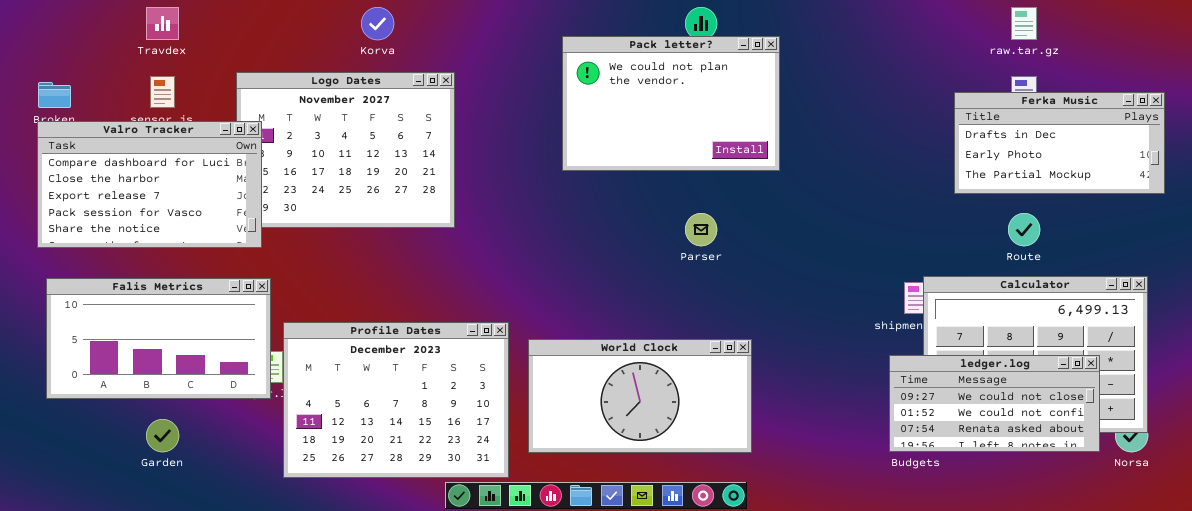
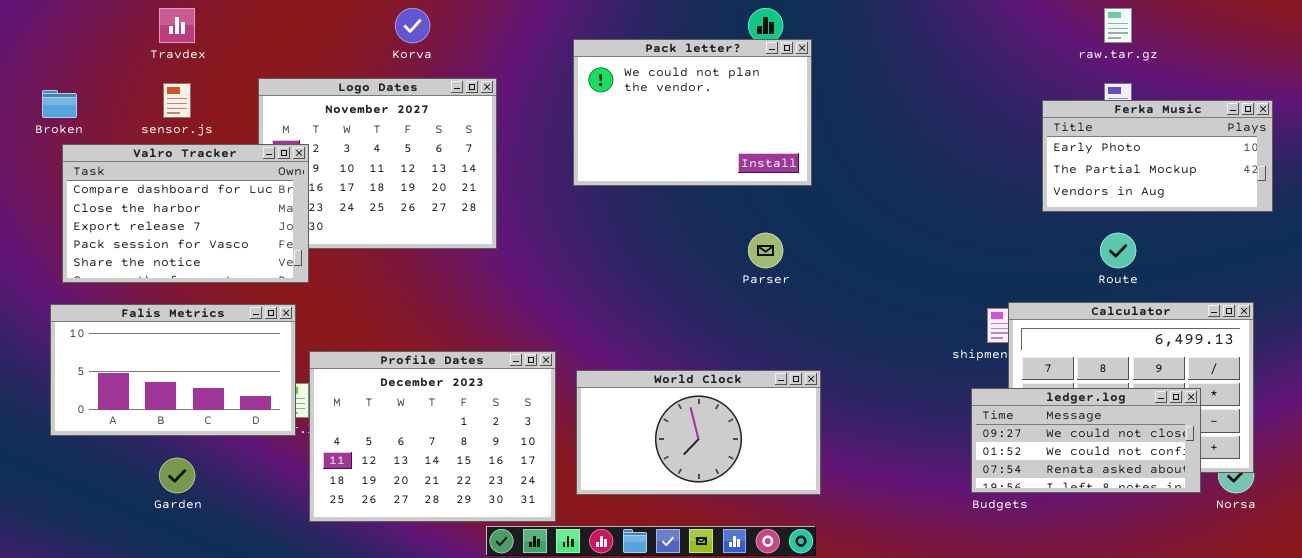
Pack letter?: [562,36,780,171] -> [573,39,812,186], moved
Ferka Music: [954,92,1165,194] -> [1042,100,1273,212], scrolled down 1 row
Valro Tracker: [37,121,262,248] -> [62,144,309,283], moved

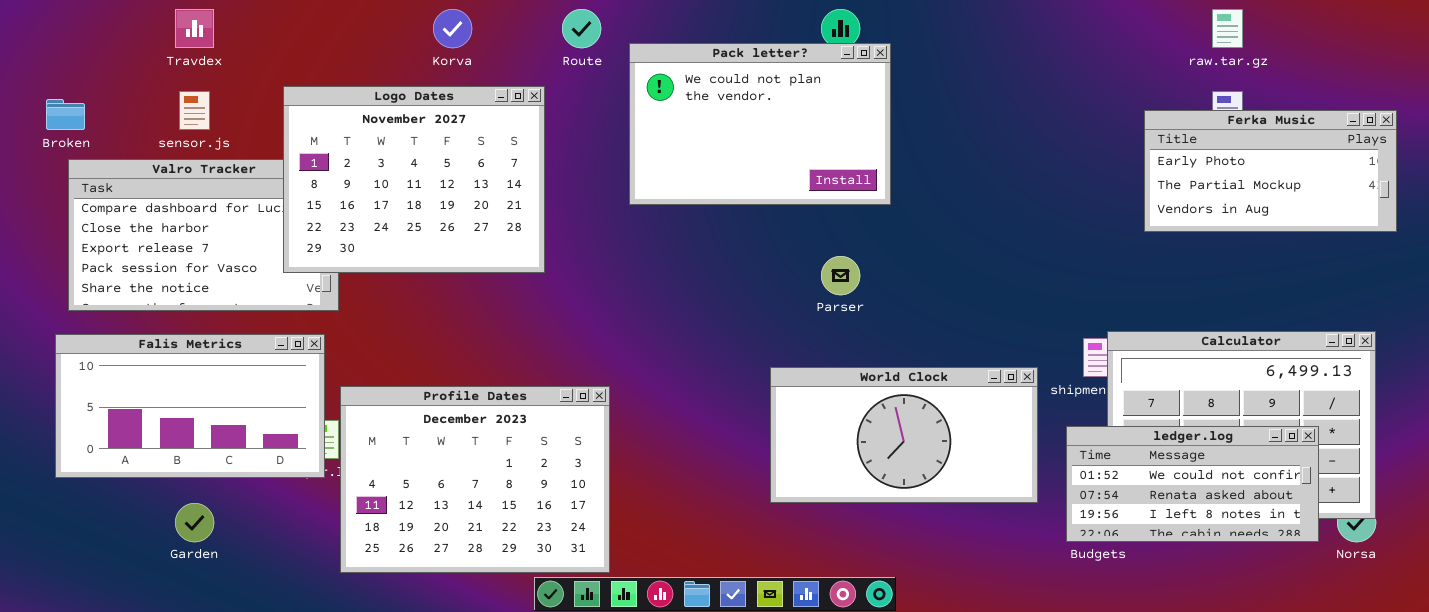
Logo Dates: [258,78,497,249] -> [283,86,545,273], raised
Route: [1100,233,1136,268] -> [562,9,601,48], moved
World Clock: [576,370,821,495] -> [770,367,1038,503], moved
ledger.log: [971,388,1201,493] -> [1066,426,1319,542], scrolled down 1 row

